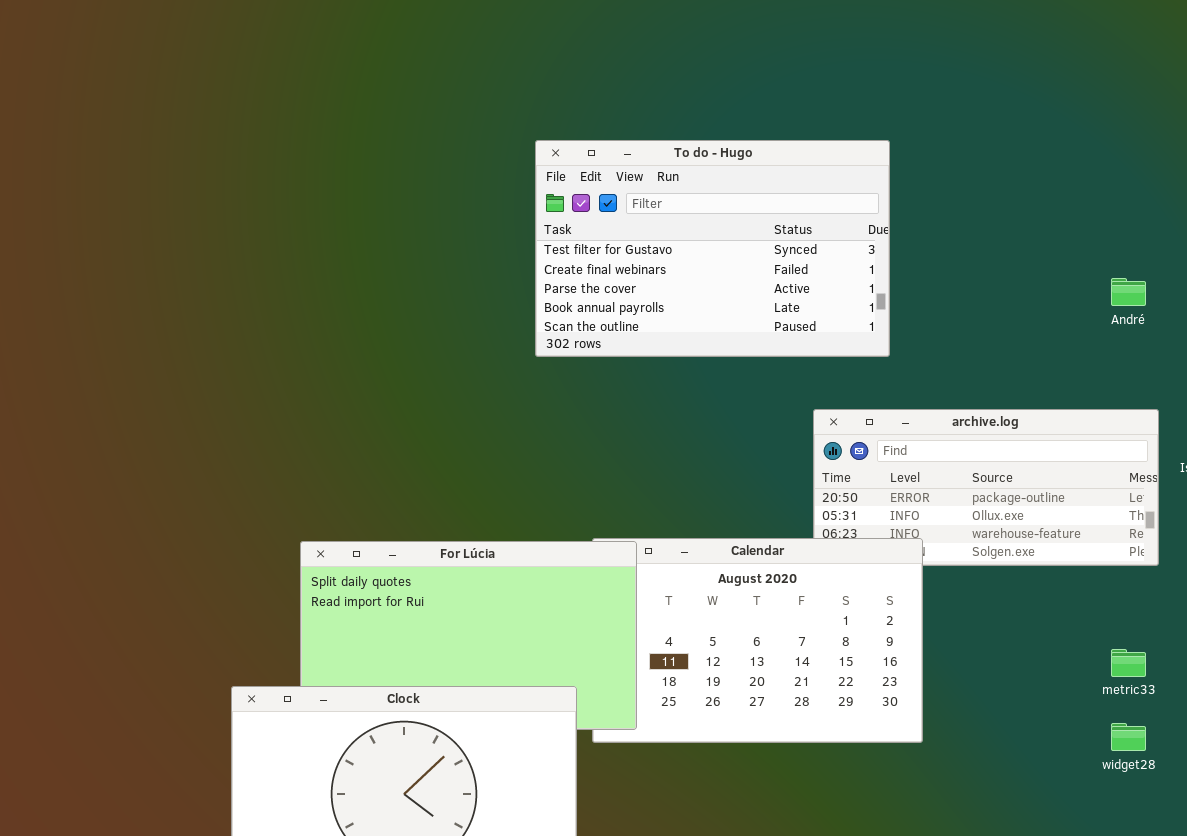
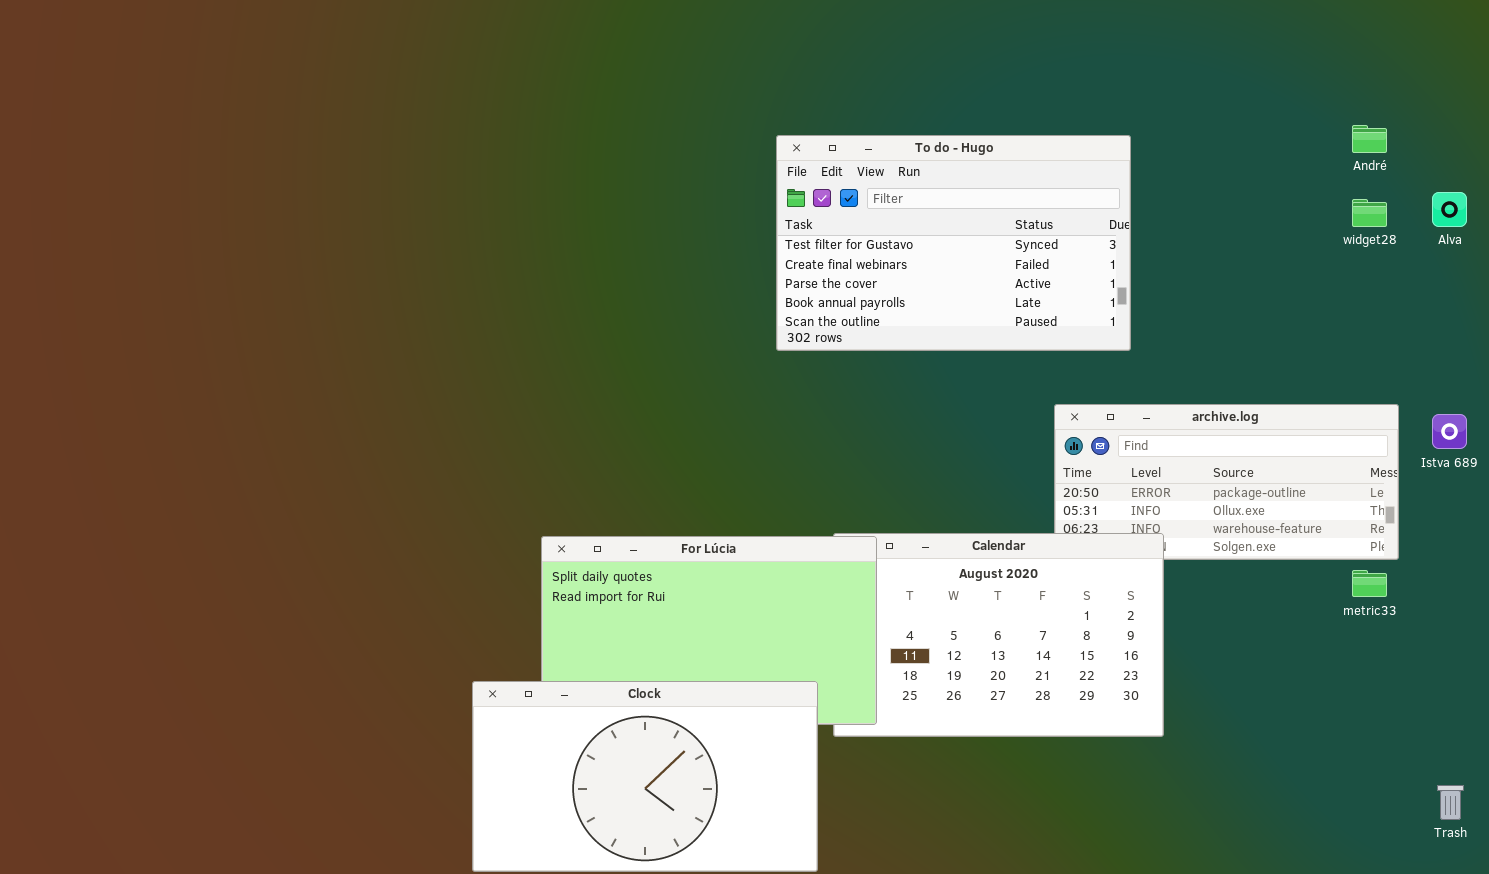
André: [1111,278,1146,306] -> [1352,125,1387,153], moved
metric33: [1111,649,1146,677] -> [1352,570,1387,597], moved
widget28: [1111,723,1146,751] -> [1352,199,1387,227], moved

